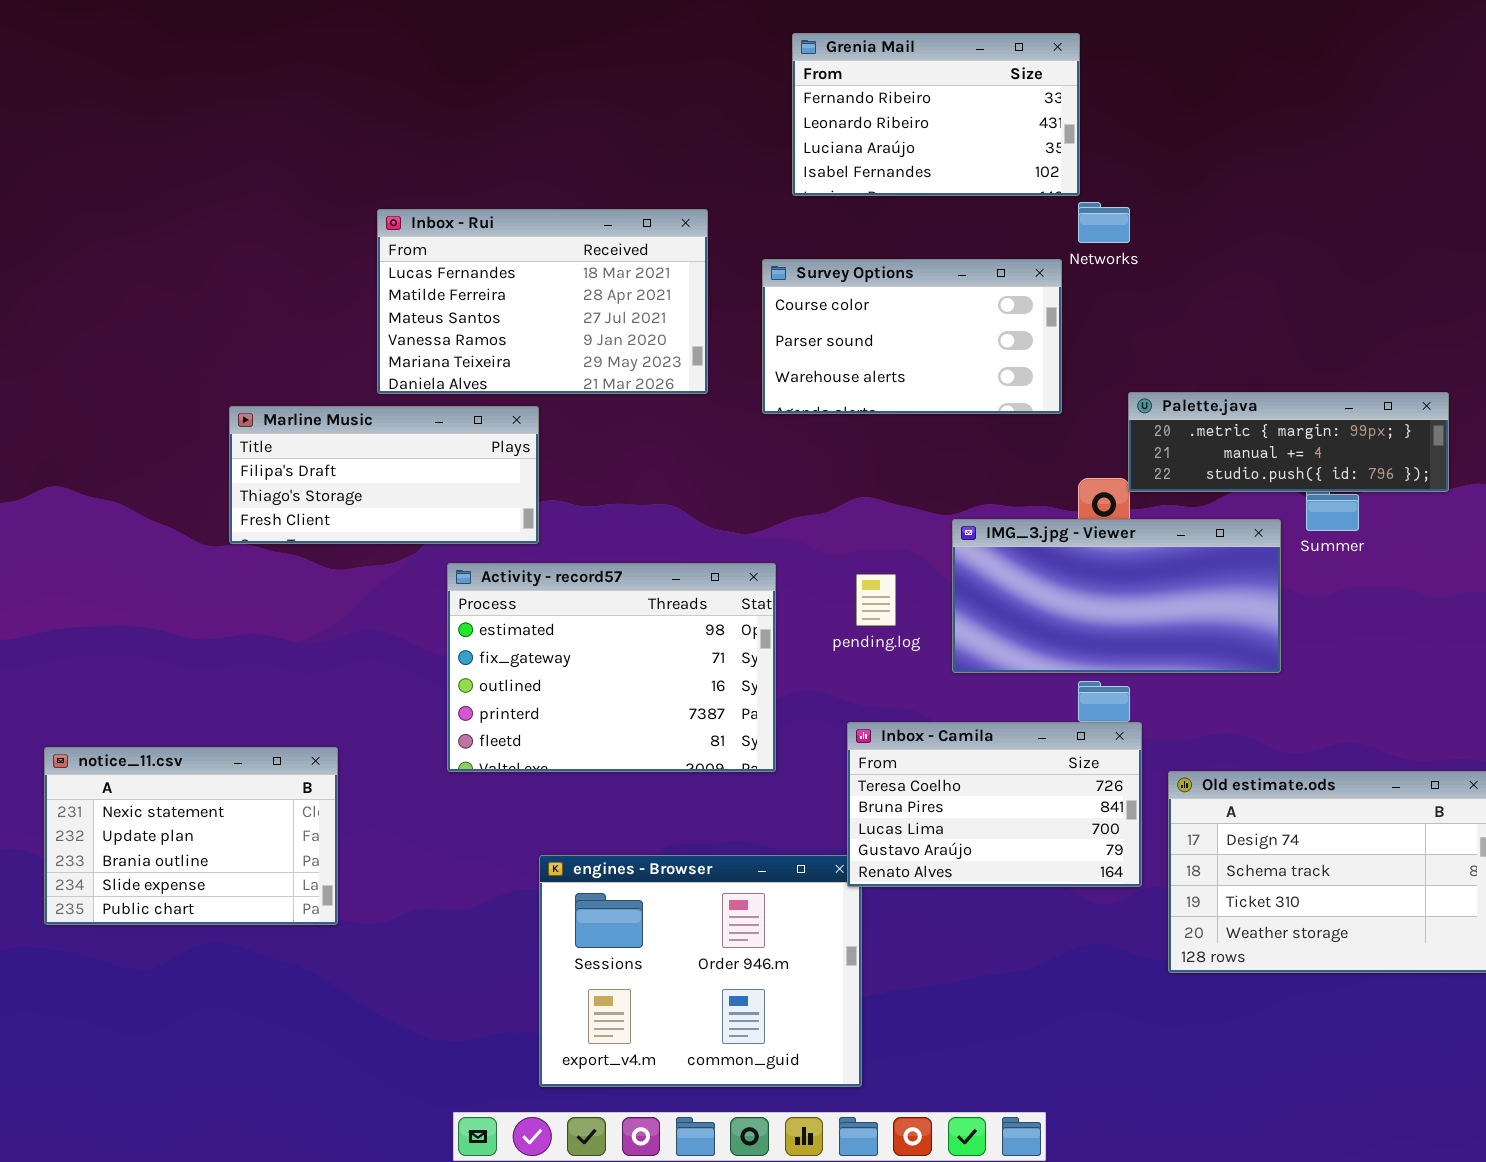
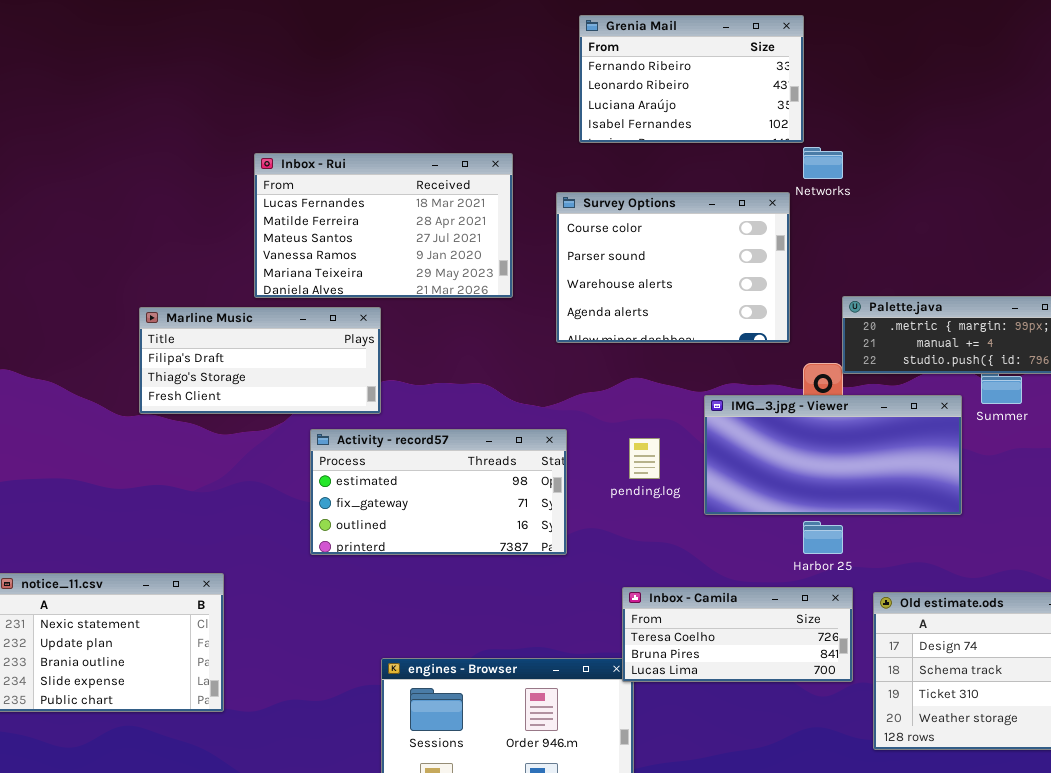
Survey Options: [762,259,1062,414] -> [556,192,790,343], resized
Activity - record57: [447,563,776,772] -> [310,429,567,555], resized
Inbox - Camila: [847,722,1142,887] -> [622,587,853,682], resized

